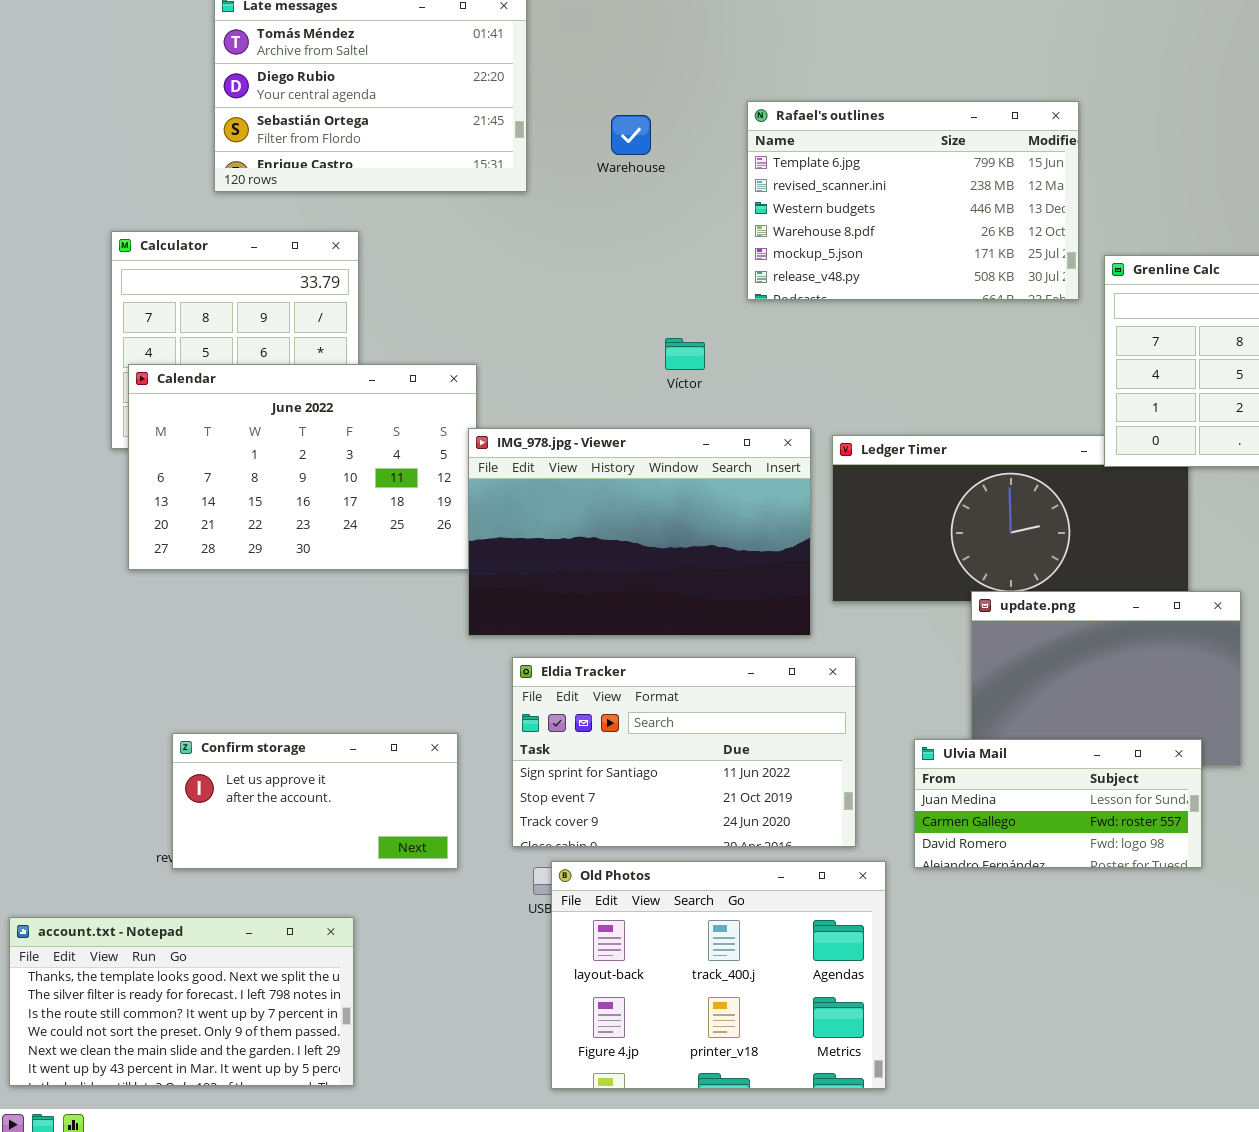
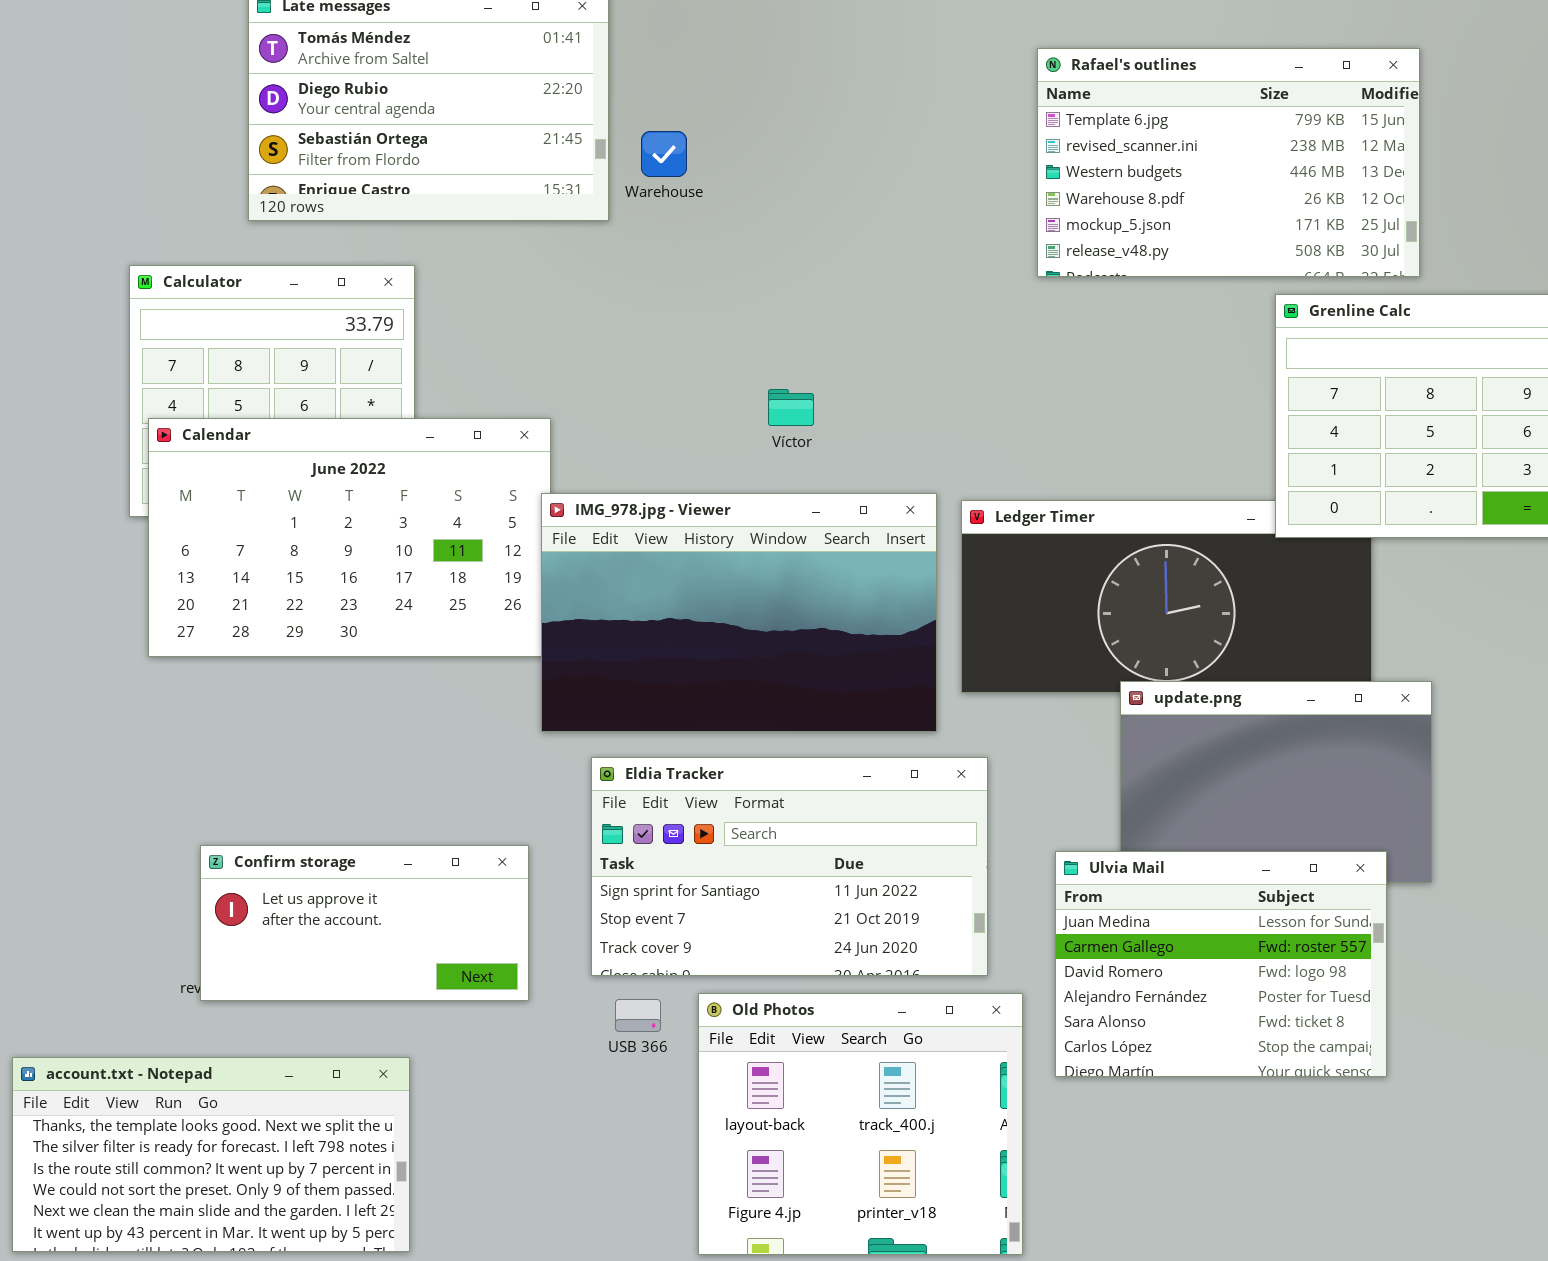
Rafael's outlines: [747,101,1079,300] -> [1037,48,1420,277], moved
Warehouse: [611,115,651,155] -> [641,131,687,177], moved
Ulvia Mail: [914,739,1202,868] -> [1055,851,1387,1077], resized
Old Photos: [551,861,886,1089] -> [698,993,1023,1255], resized

